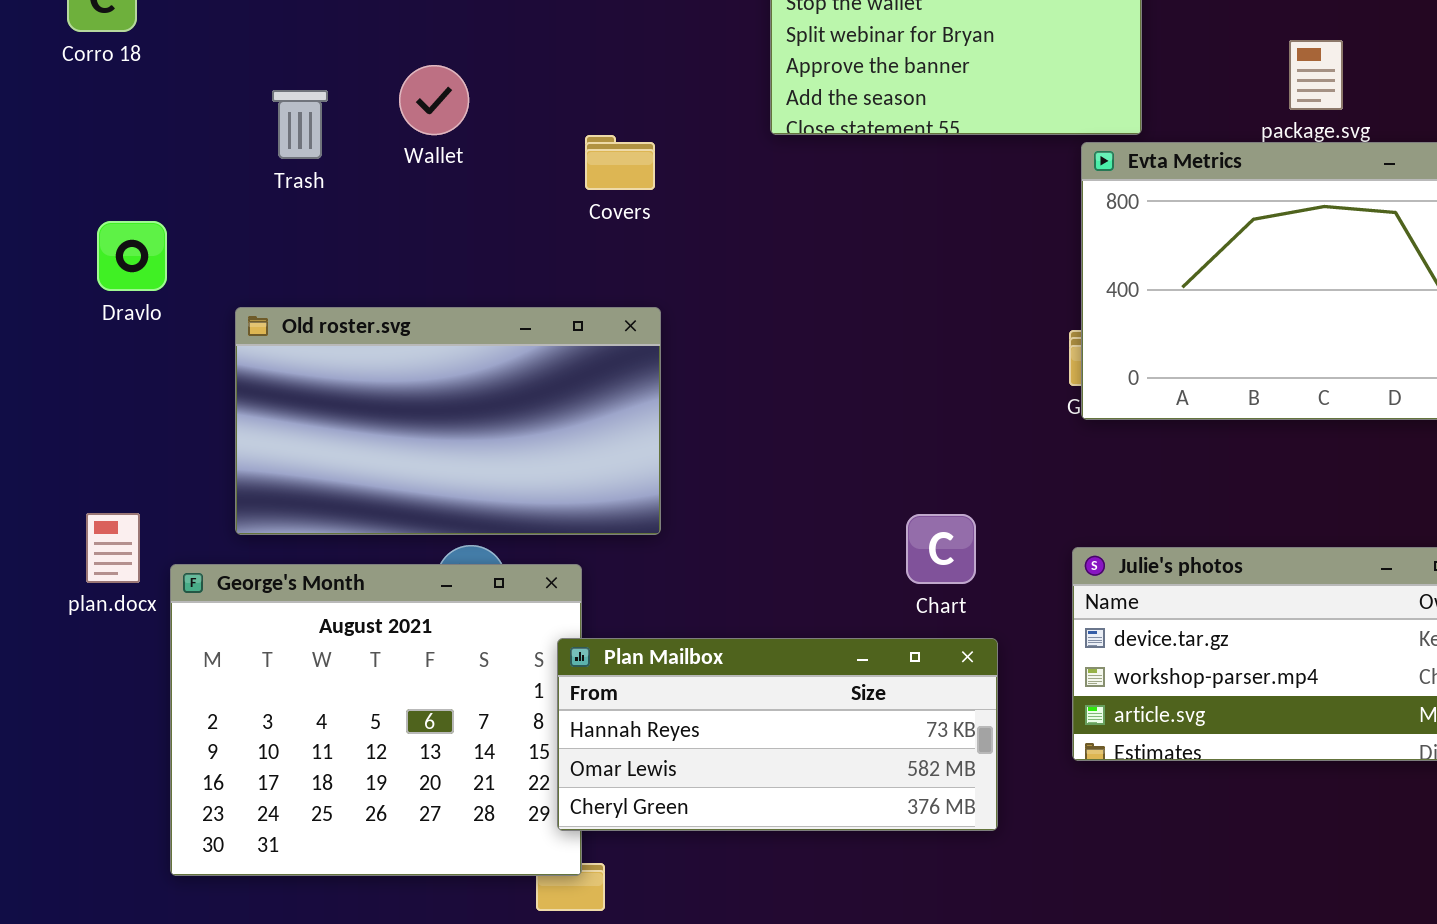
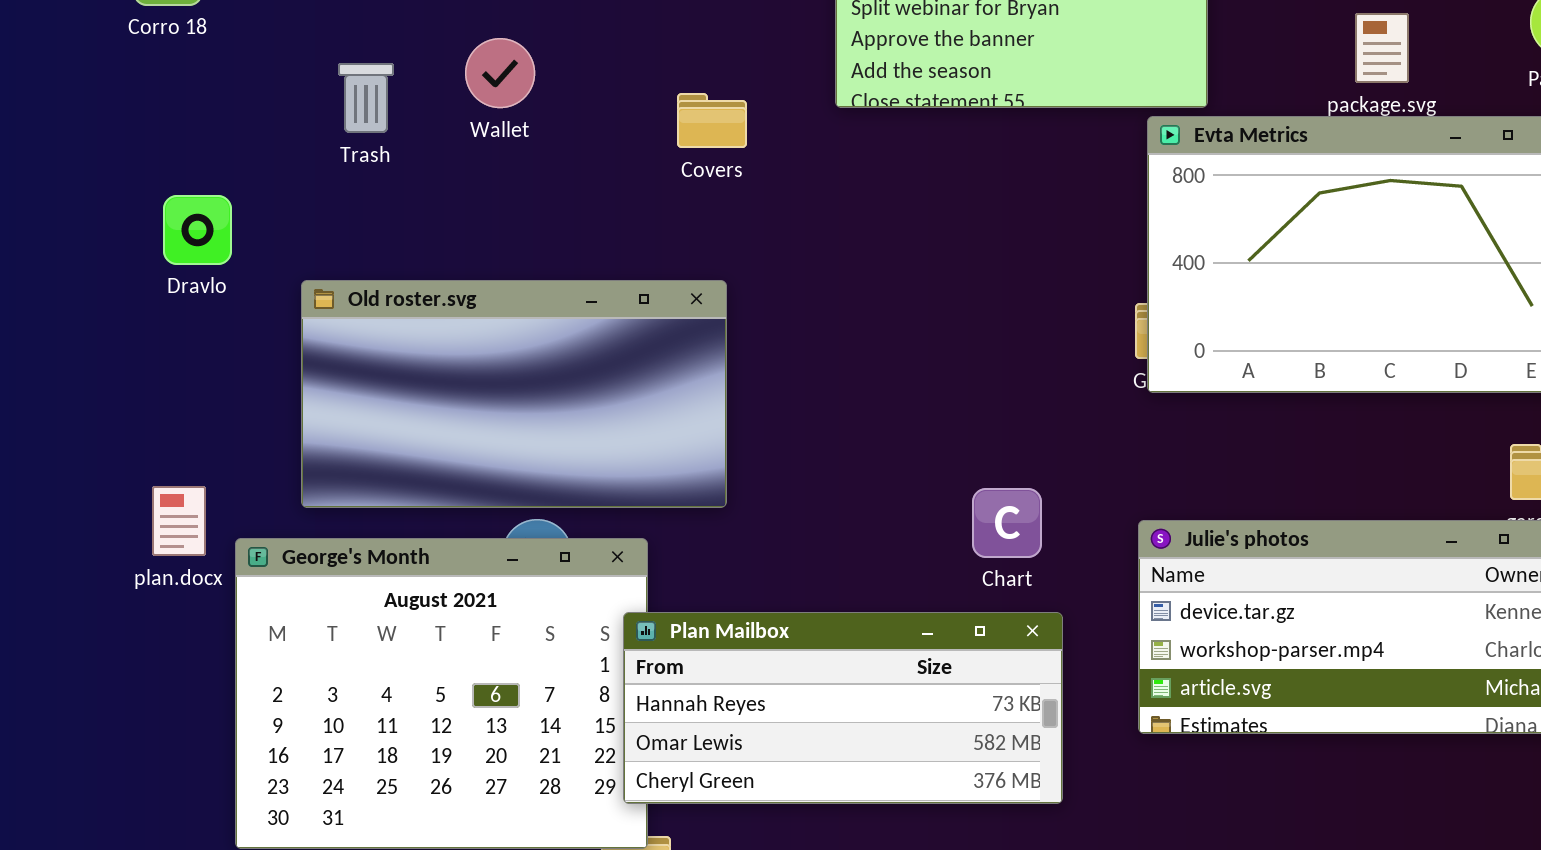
Covers: [585,135,655,190] -> [677,93,747,148], moved

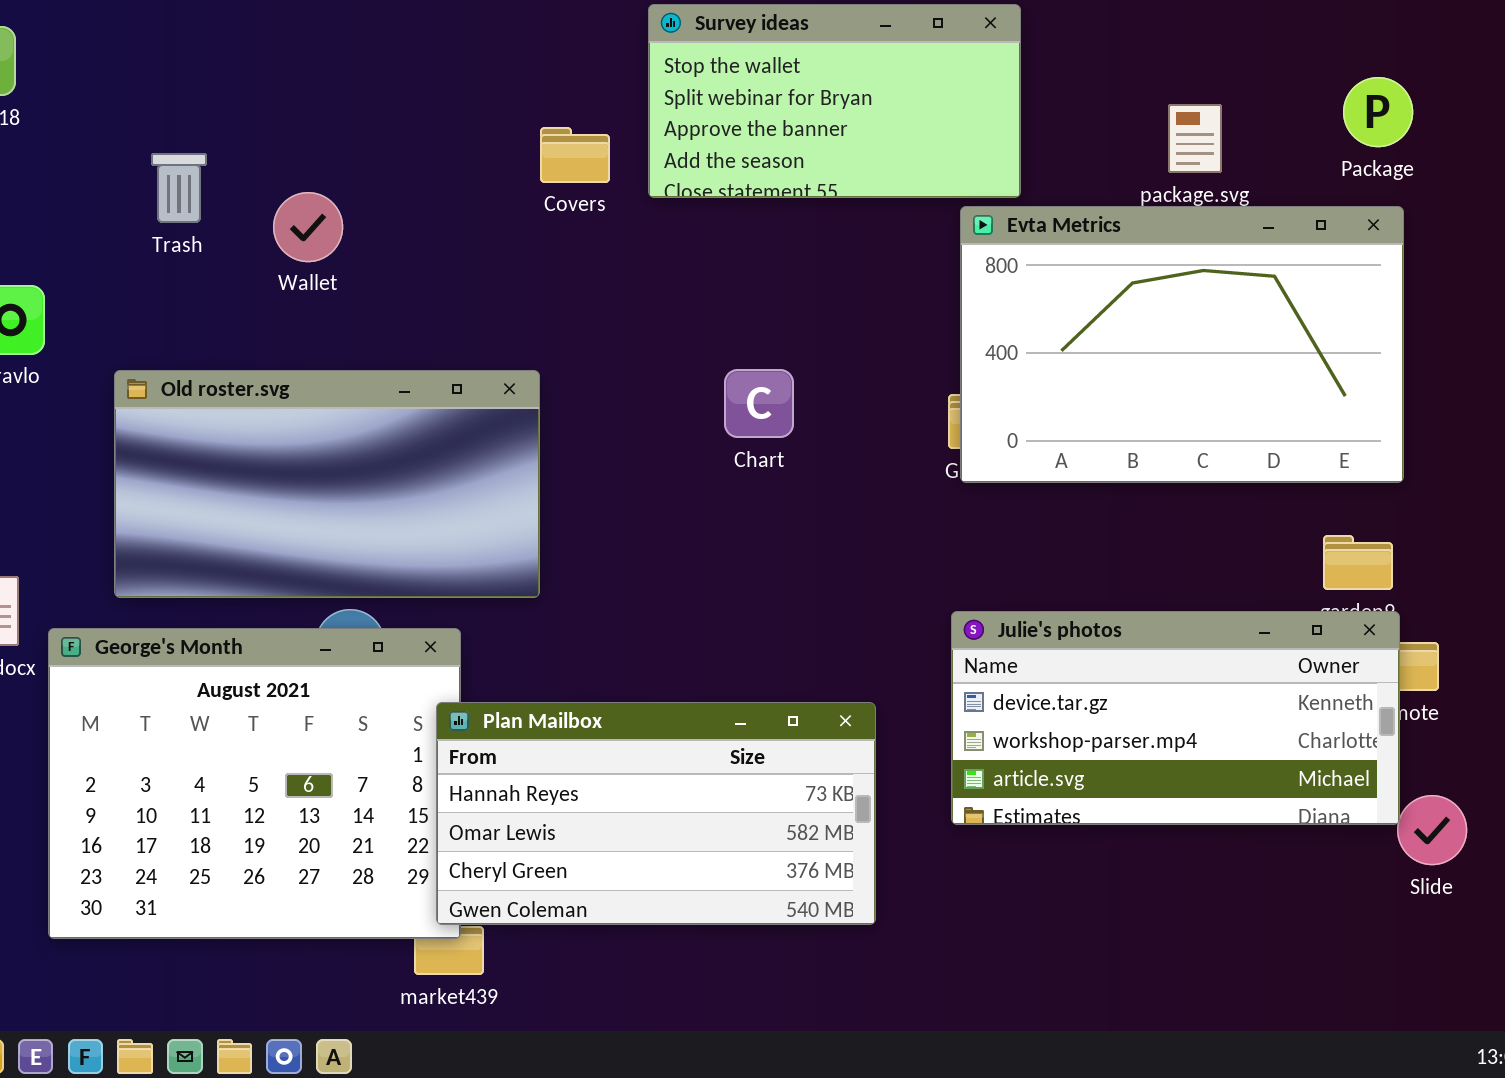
Wallet: [465,38,535,108] -> [273,192,343,262], moved
Covers: [677,93,747,148] -> [540,127,610,183], moved
Chart: [972,488,1042,558] -> [724,369,794,438], moved
Plan Mailbox: [623,612,1063,804] -> [436,702,876,925], resized

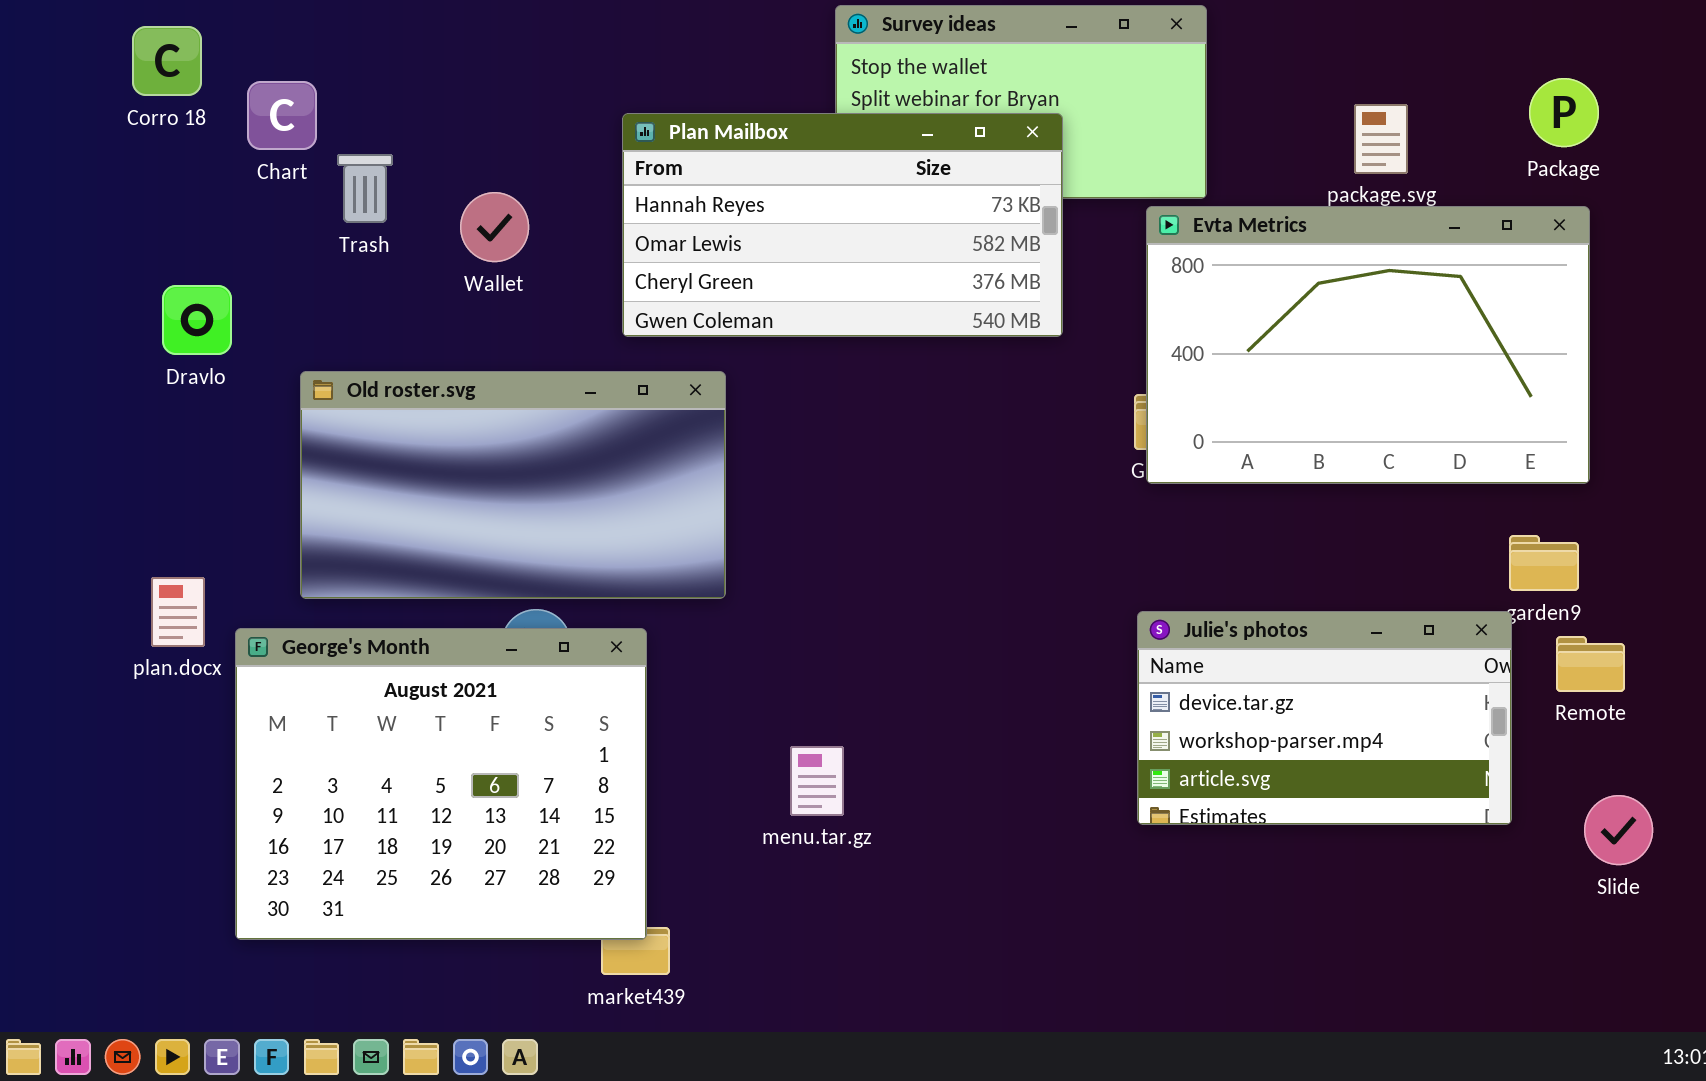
Chart: [724,369,794,438] -> [247,81,317,150], moved
Julie's photos: [951,611,1400,825] -> [1137,611,1512,825], resized
Plan Mailbox: [436,702,876,925] -> [622,113,1063,337], moved

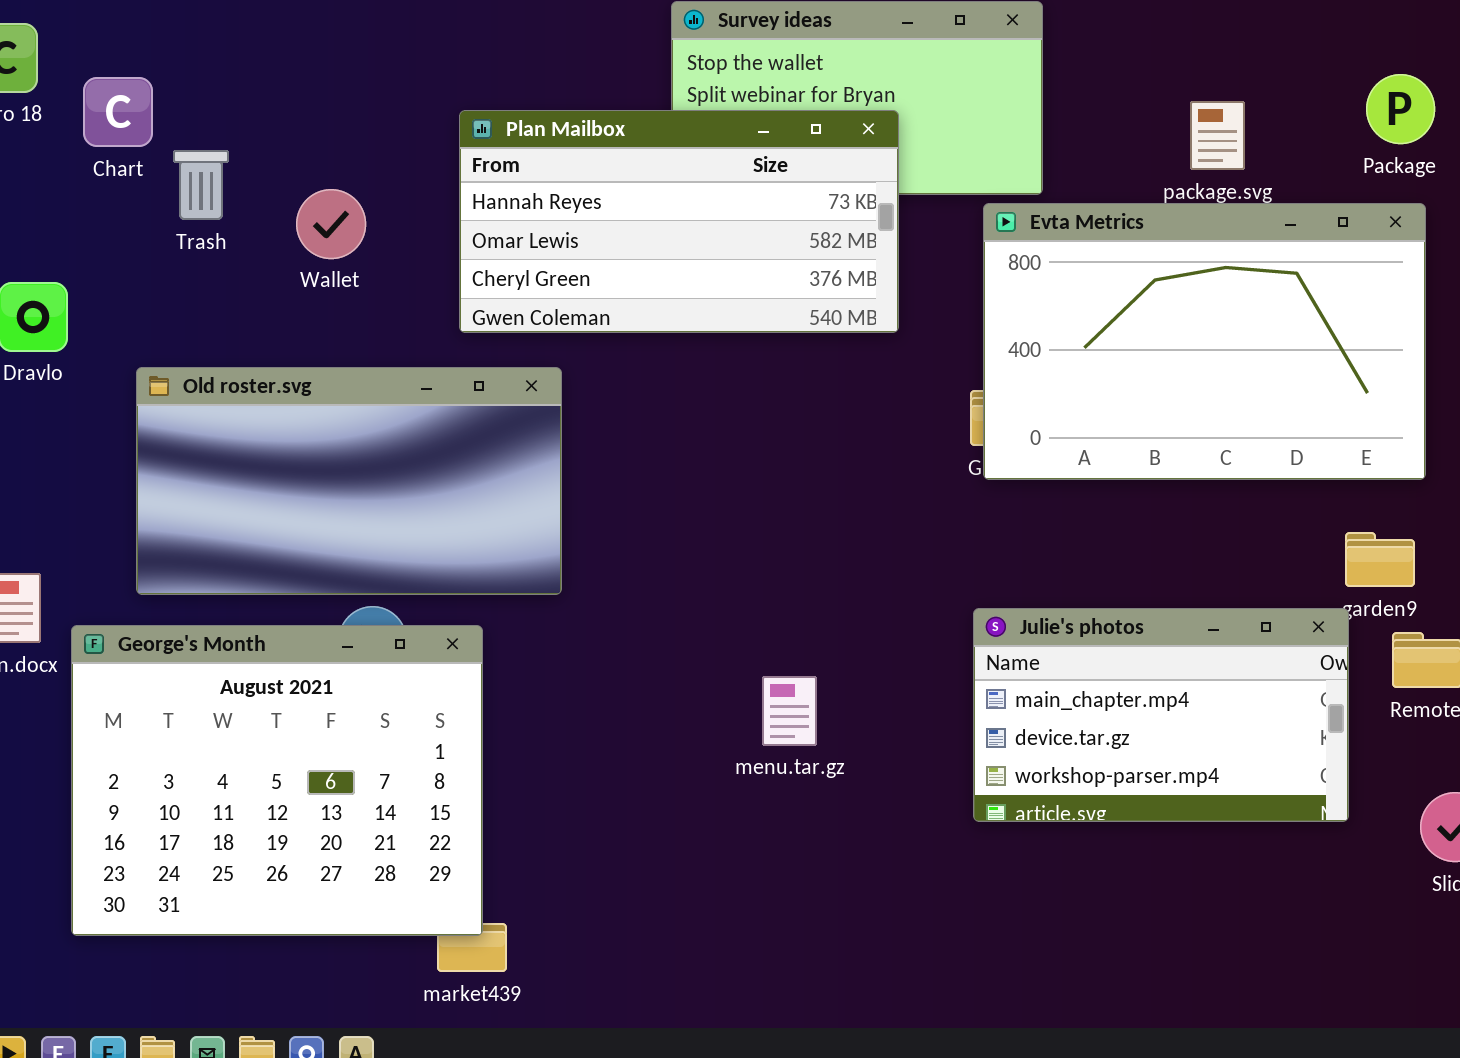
Julie's photos: [1137,611,1512,825] -> [973,608,1349,822], scrolled up 1 row
menu.tar.gz: [790,746,844,816] -> [762,676,817,746], moved

